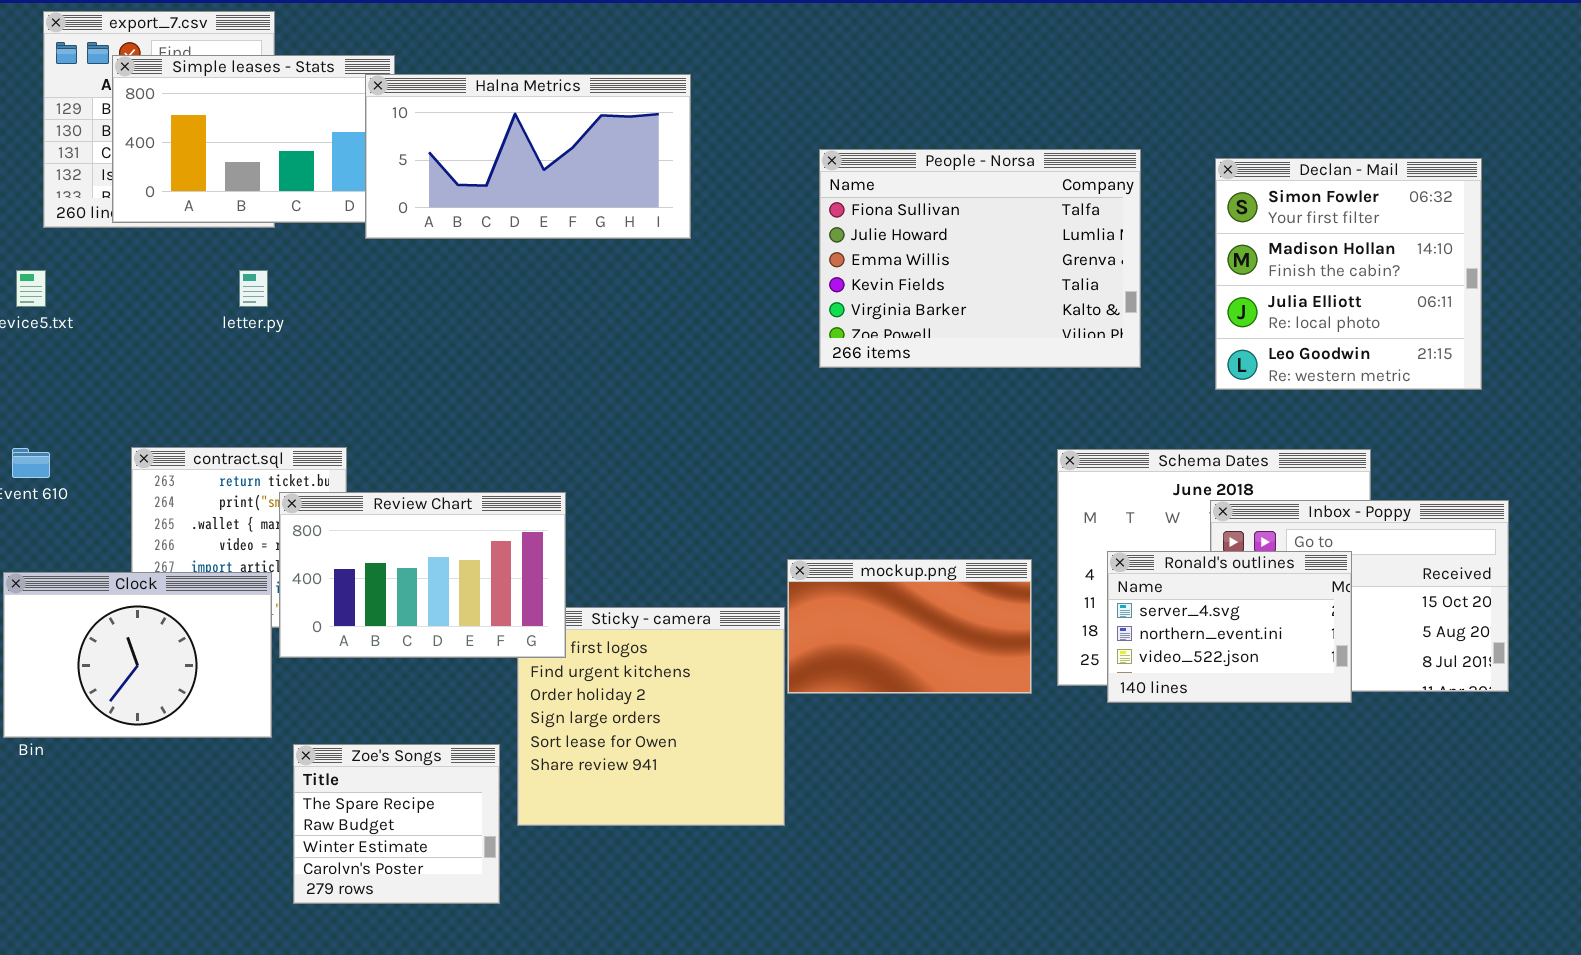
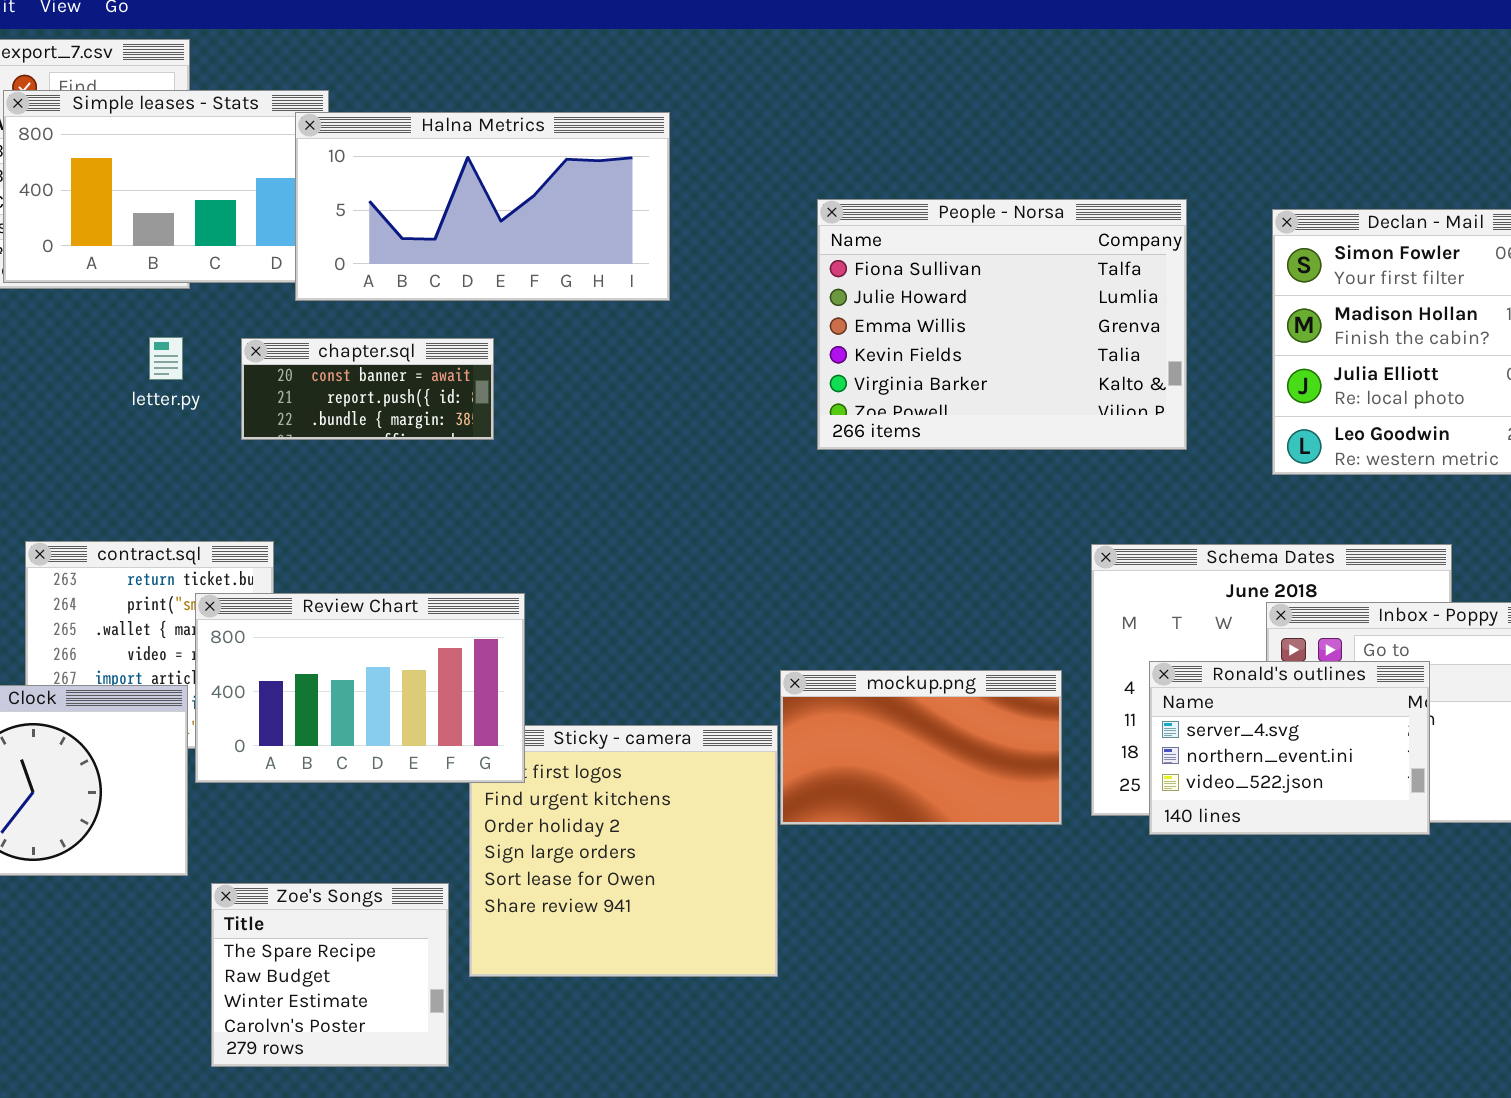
chapter.sql: none -> [241,338,494,440], opened

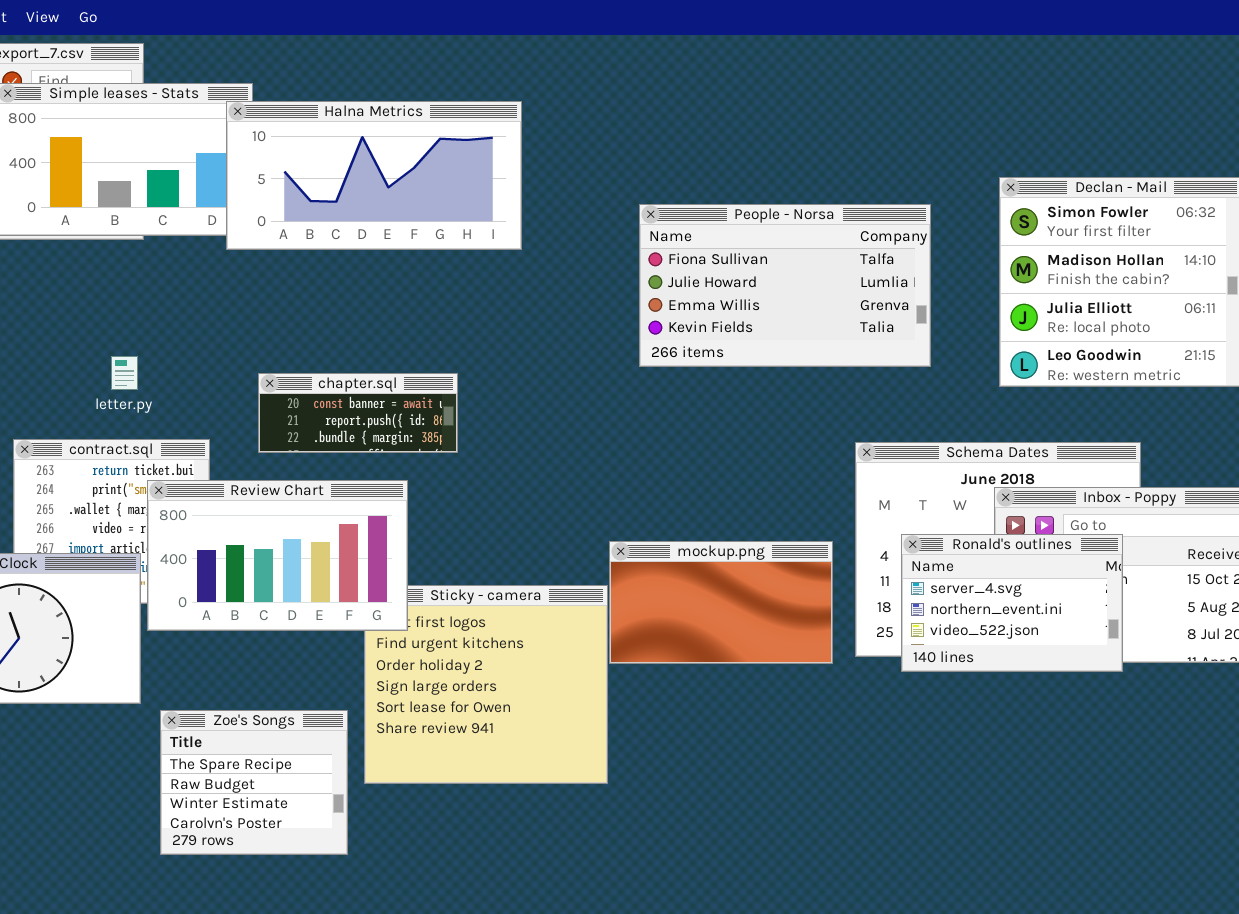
People - Norsa: [817,199,1187,450] -> [639,204,931,367], resized
letter.py: [149,337,183,380] -> [111,356,138,390], moved
chapter.sql: [241,338,494,440] -> [258,373,458,453], moved

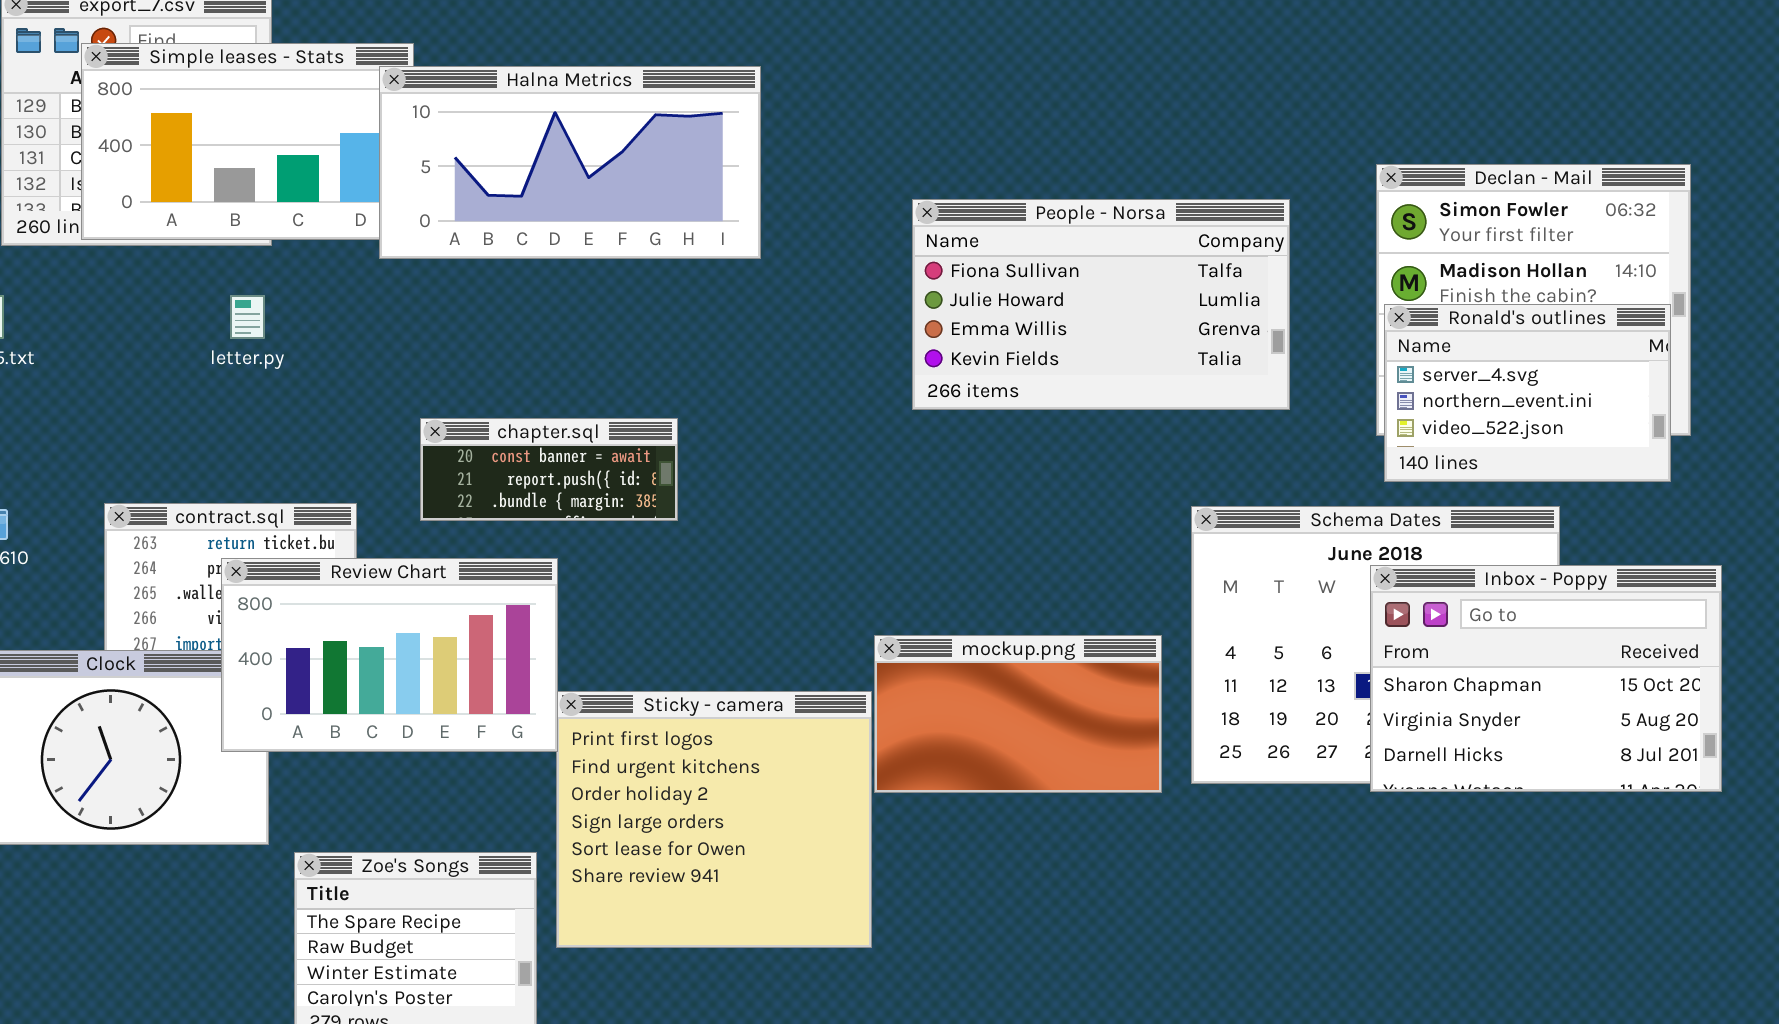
letter.py: [111,356,138,390] -> [230,295,265,339], moved
Review Chart: [147,480,408,631] -> [221,558,558,752], moved
Ronald's outlines: [901,534,1123,672] -> [1384,304,1671,482], moved

